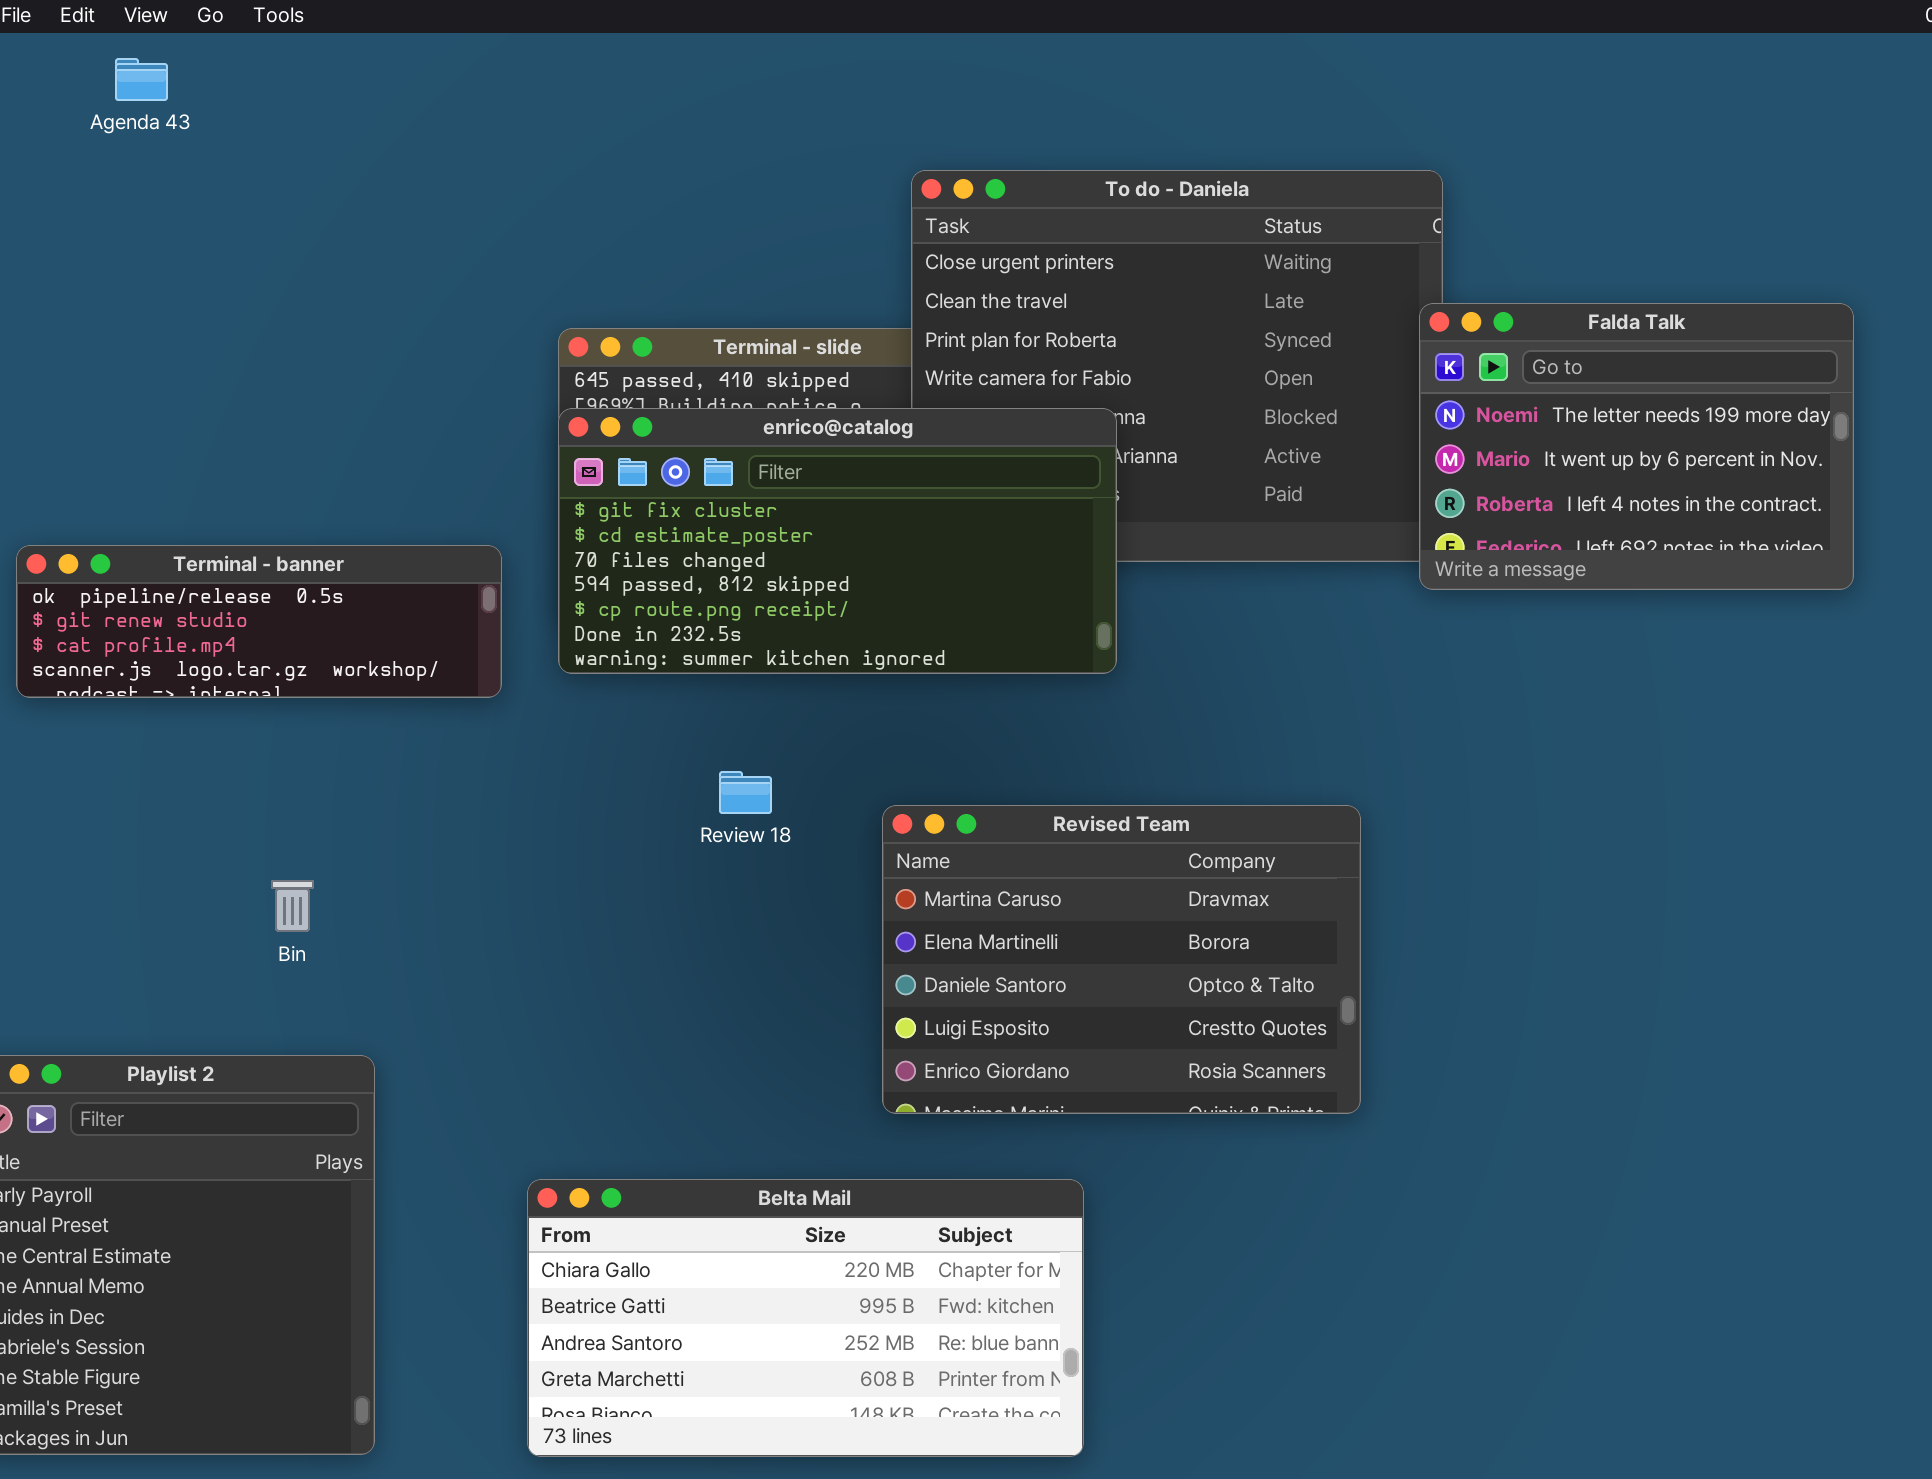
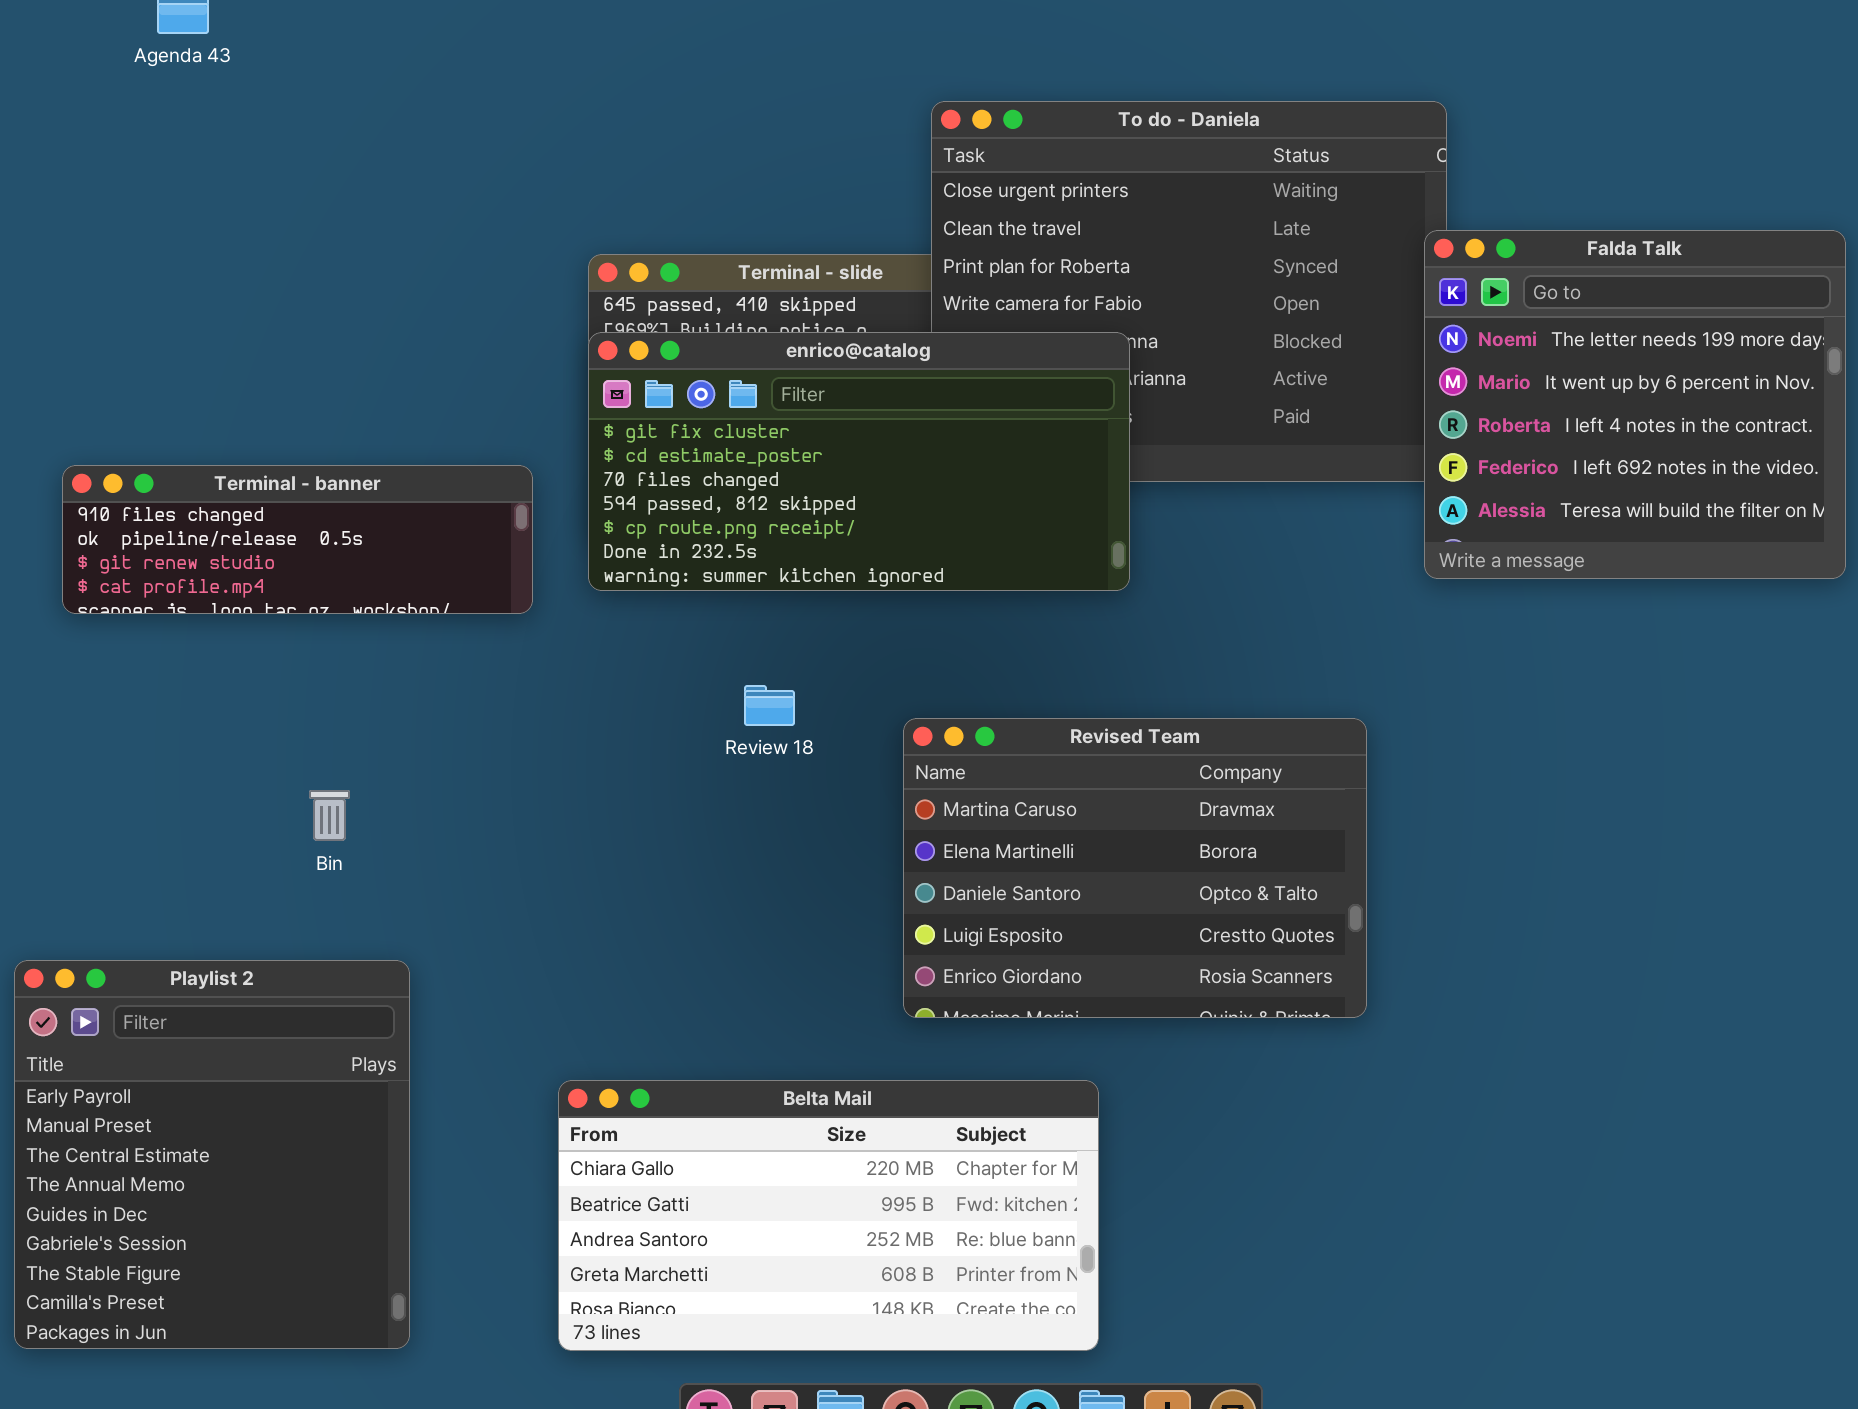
Falda Talk: [1419,303,1854,590] -> [1424,230,1846,579], resized
Terminal - banner: [16,545,502,698] -> [62,465,533,614], scrolled up 1 row

